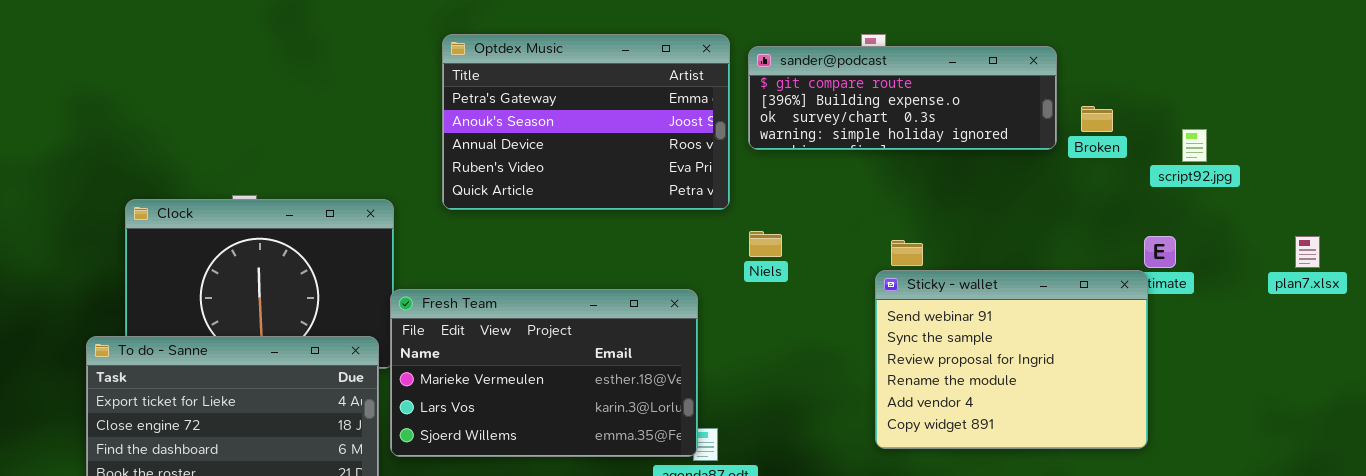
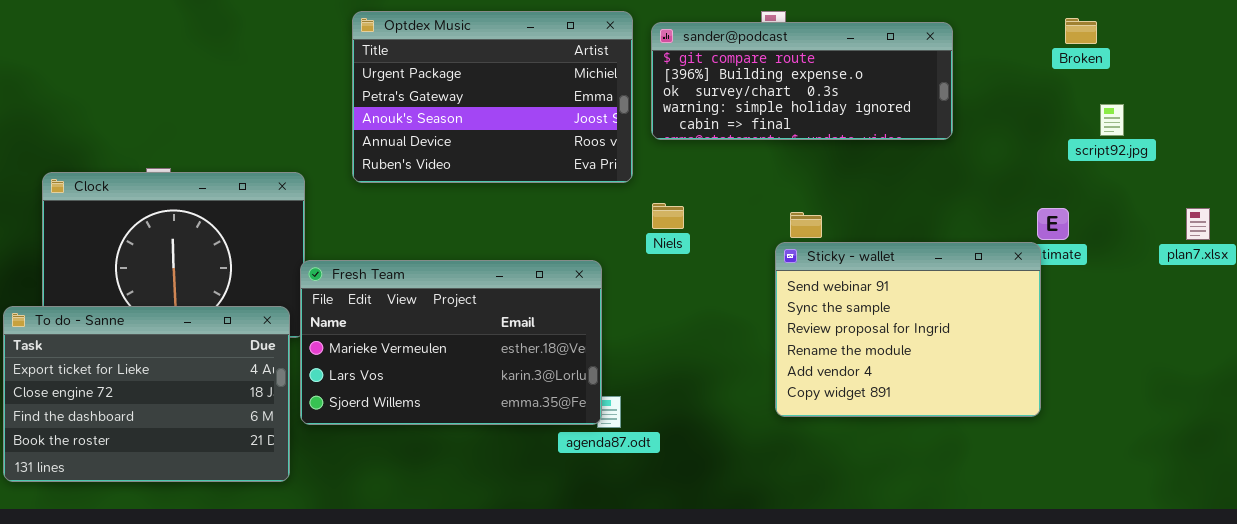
Optdex Music: [442,34,730,210] -> [352,11,633,183], scrolled up 1 row
sander@podcast: [748,46,1057,150] -> [651,22,953,140], resized
Broken: [1081,106,1113,132] -> [1065,18,1097,44], moved
script92.jpg: [1182,129,1207,162] -> [1100,104,1124,136], moved

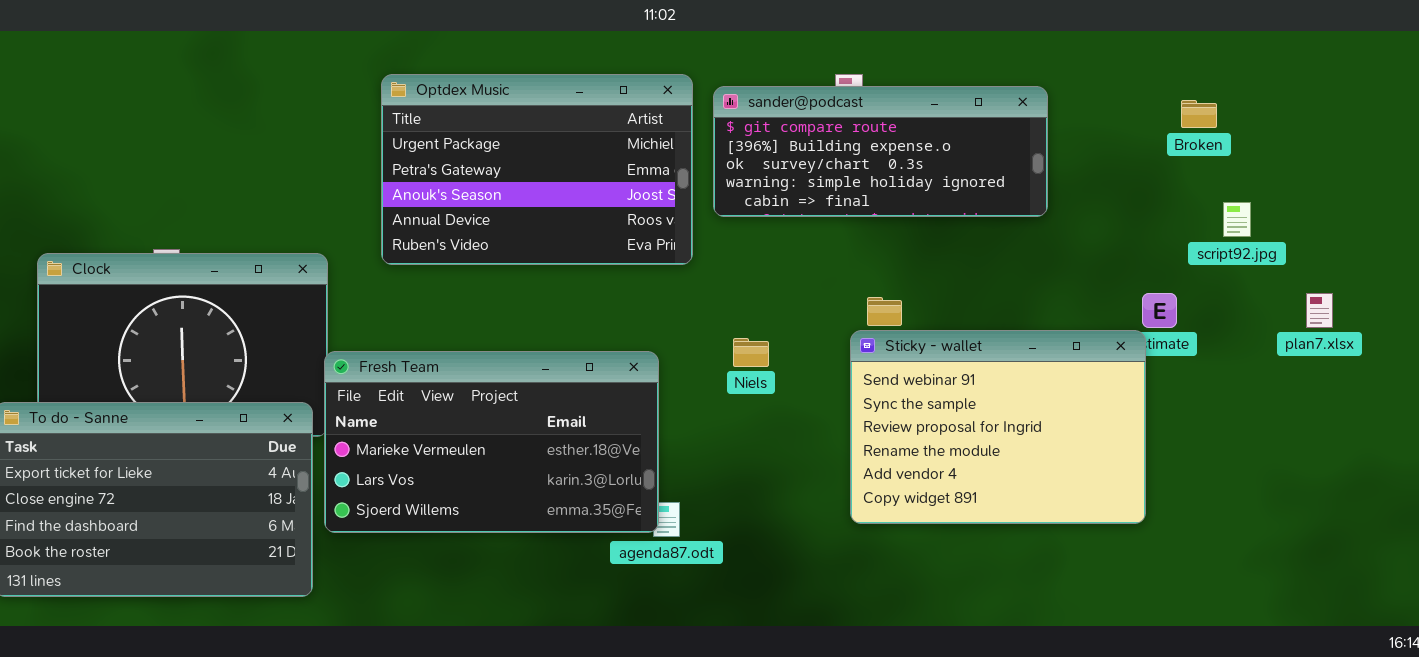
Broken: [1065,18,1097,44] -> [1181,100,1217,128], moved
script92.jpg: [1100,104,1124,136] -> [1223,202,1251,237], moved
Niels: [652,203,684,229] -> [733,338,769,367], moved

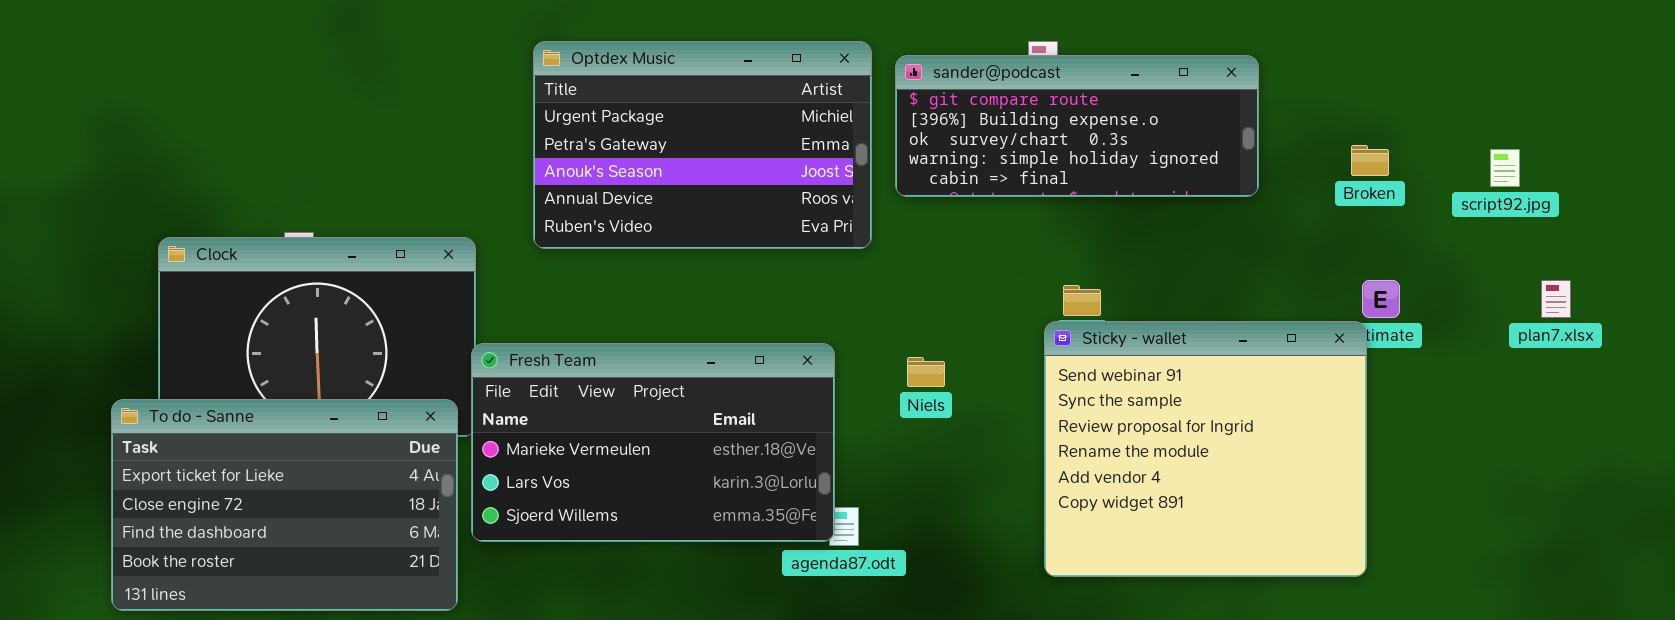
Broken: [1181,100,1217,128] -> [1351,145,1389,176], moved
script92.jpg: [1223,202,1251,237] -> [1490,149,1520,187], moved
Sticky - wallet: [850,330,1146,524] -> [1044,321,1367,577], resized
Niels: [733,338,769,367] -> [907,357,945,387], moved

